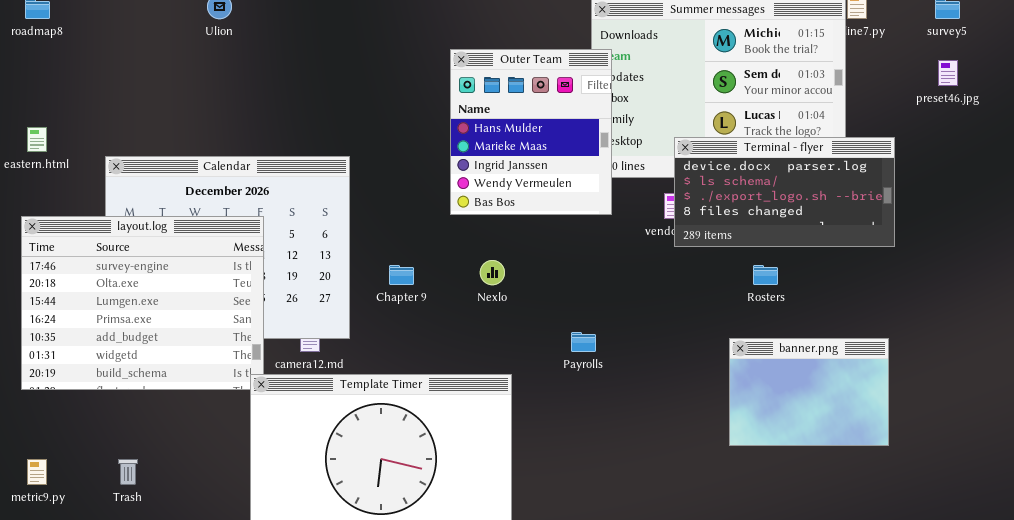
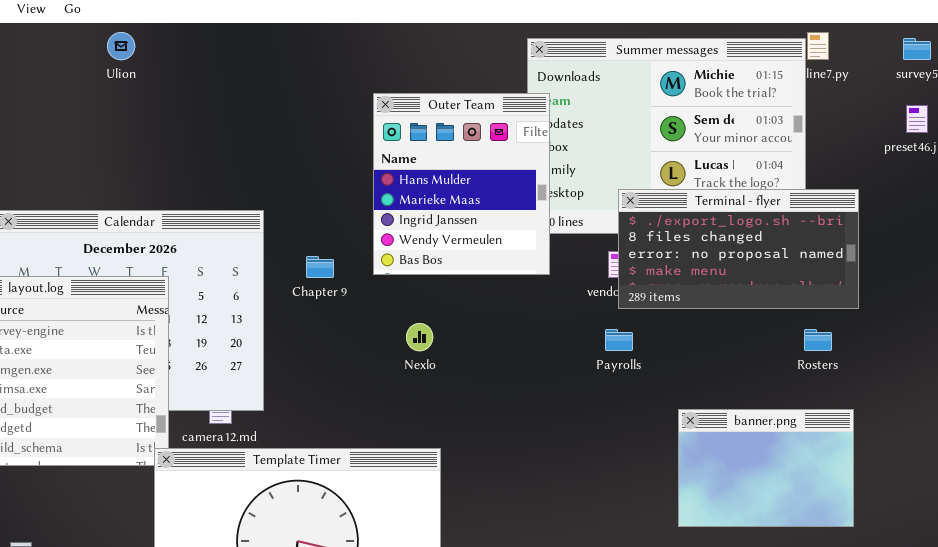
Terminal - flyer: [674,137,895,247] -> [618,189,859,309], scrolled down 2 rows
Chapter 9: [389,265,414,285] -> [306,256,334,278], moved
Rosters: [753,265,778,285] -> [804,329,832,351], moved
Payrolls: [571,332,596,352] -> [605,329,633,351], moved

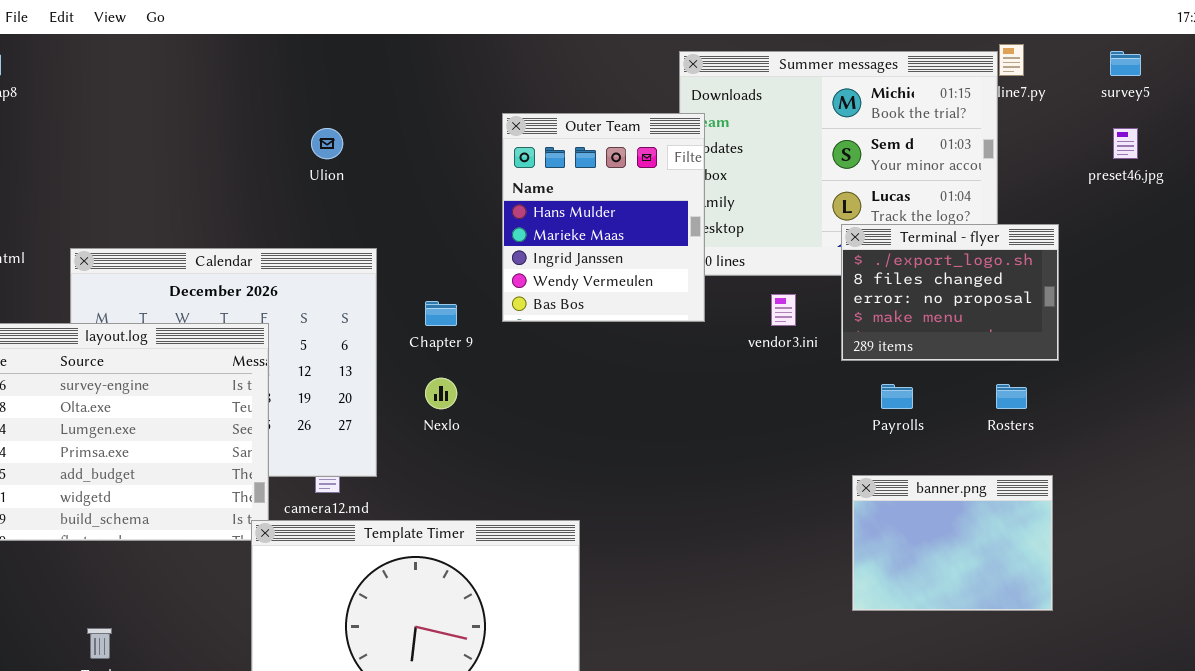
Ulion: [107,32,135,60] -> [311,128,343,159], moved
Terminal - flyer: [618,189,859,309] -> [841,224,1059,361], resized
Nexlo: [406,323,433,351] -> [425,378,457,409], moved
Payrolls: [605,329,633,351] -> [881,384,913,409], moved

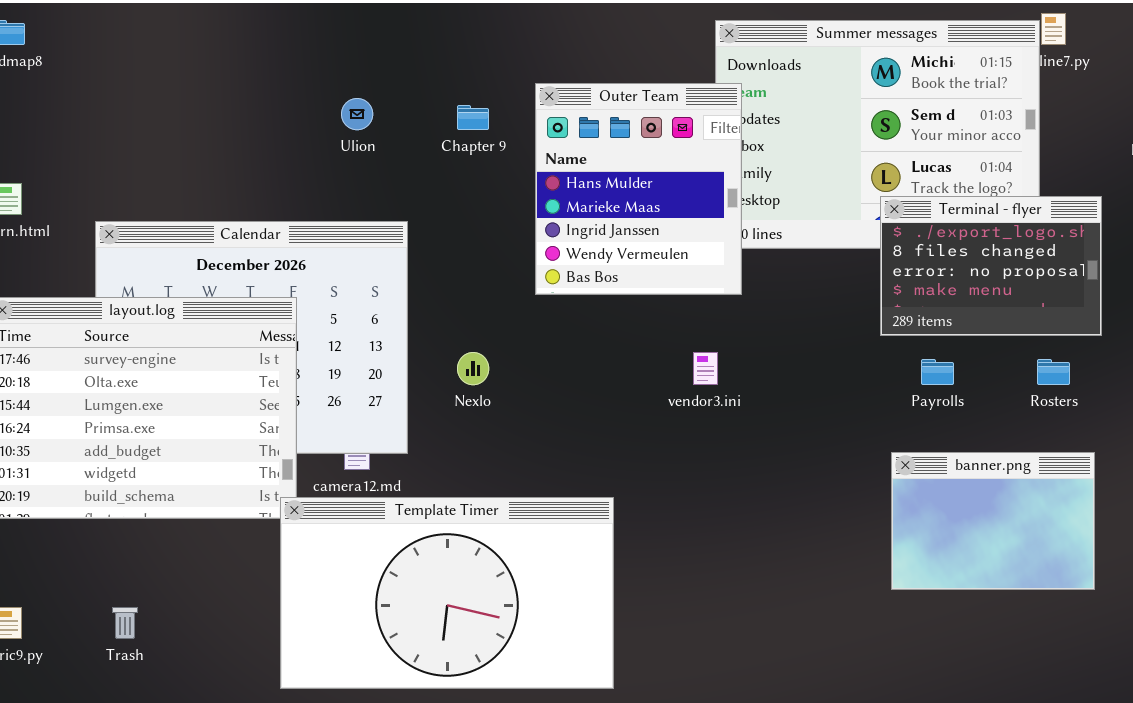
vendor3.ini: [771,294,796,326] -> [693,352,718,385], moved
Chapter 9: [425,301,457,326] -> [457,105,489,130], moved

